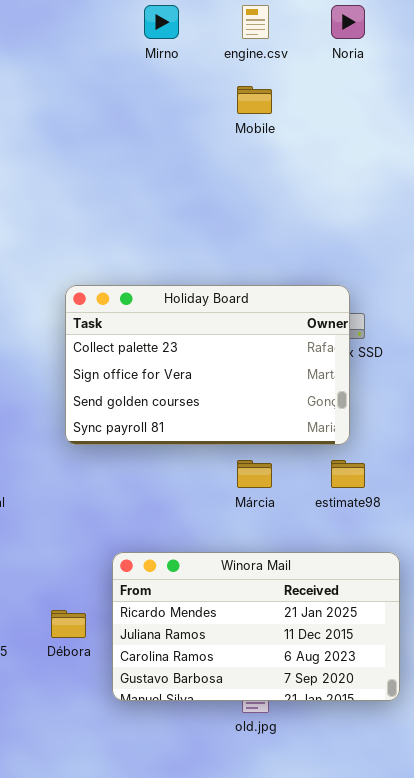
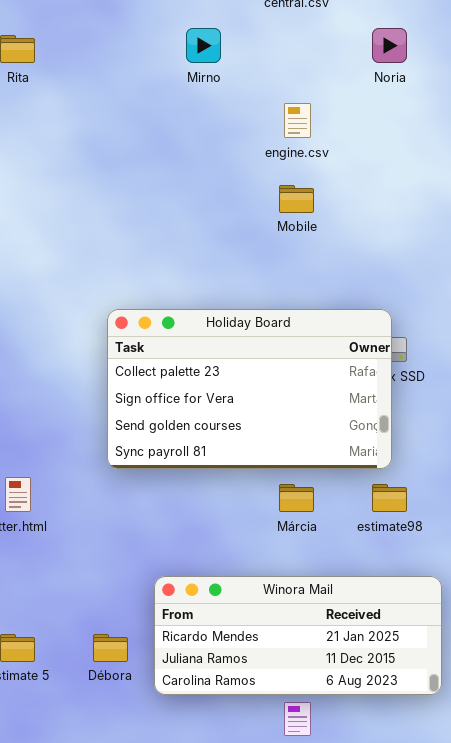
engine.csv: [242,5,269,39] -> [284,103,311,138], moved
Mobile: [237,86,272,114] -> [279,185,314,213], moved
Winora Mail: [112,552,400,701] -> [154,576,442,695], resized

